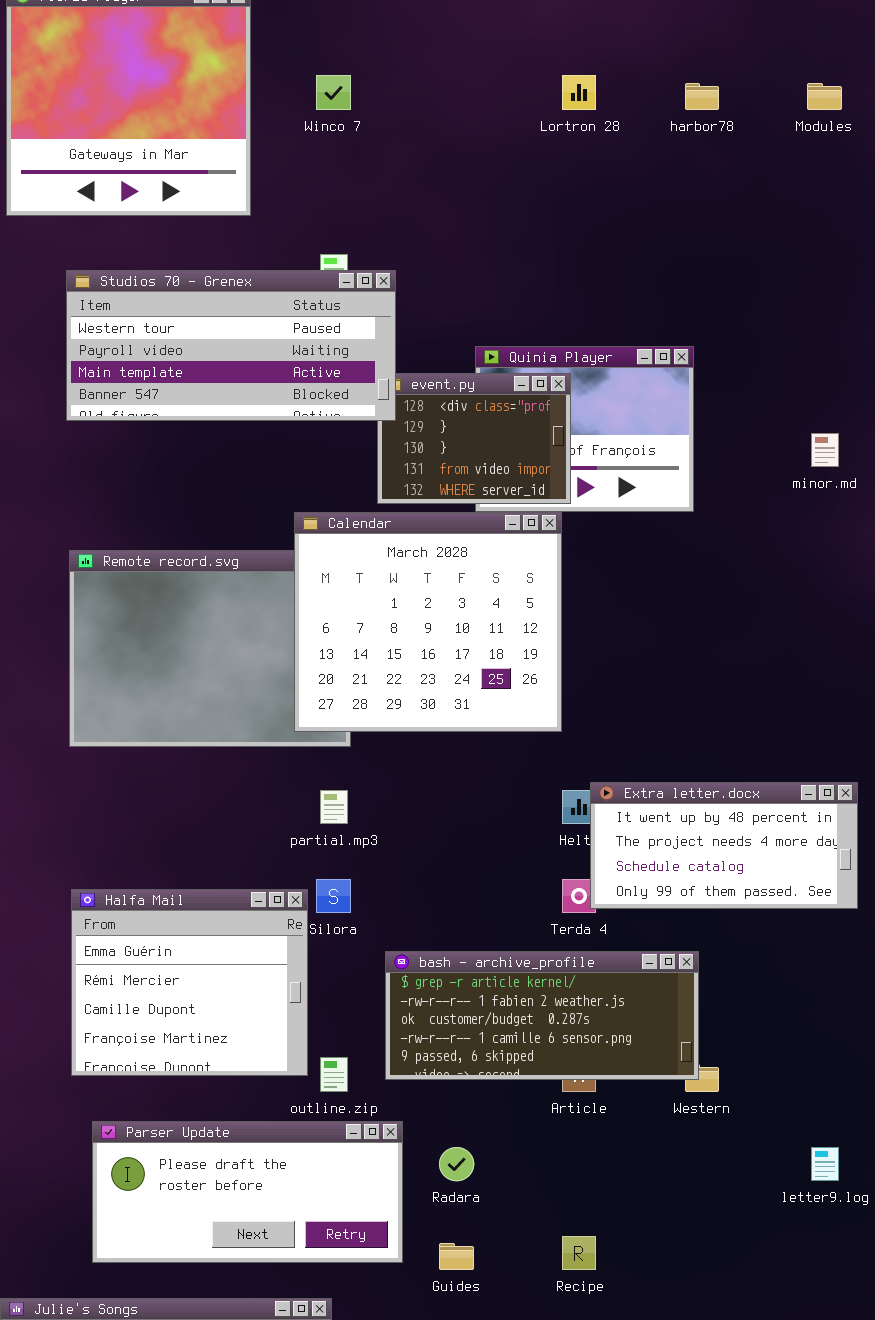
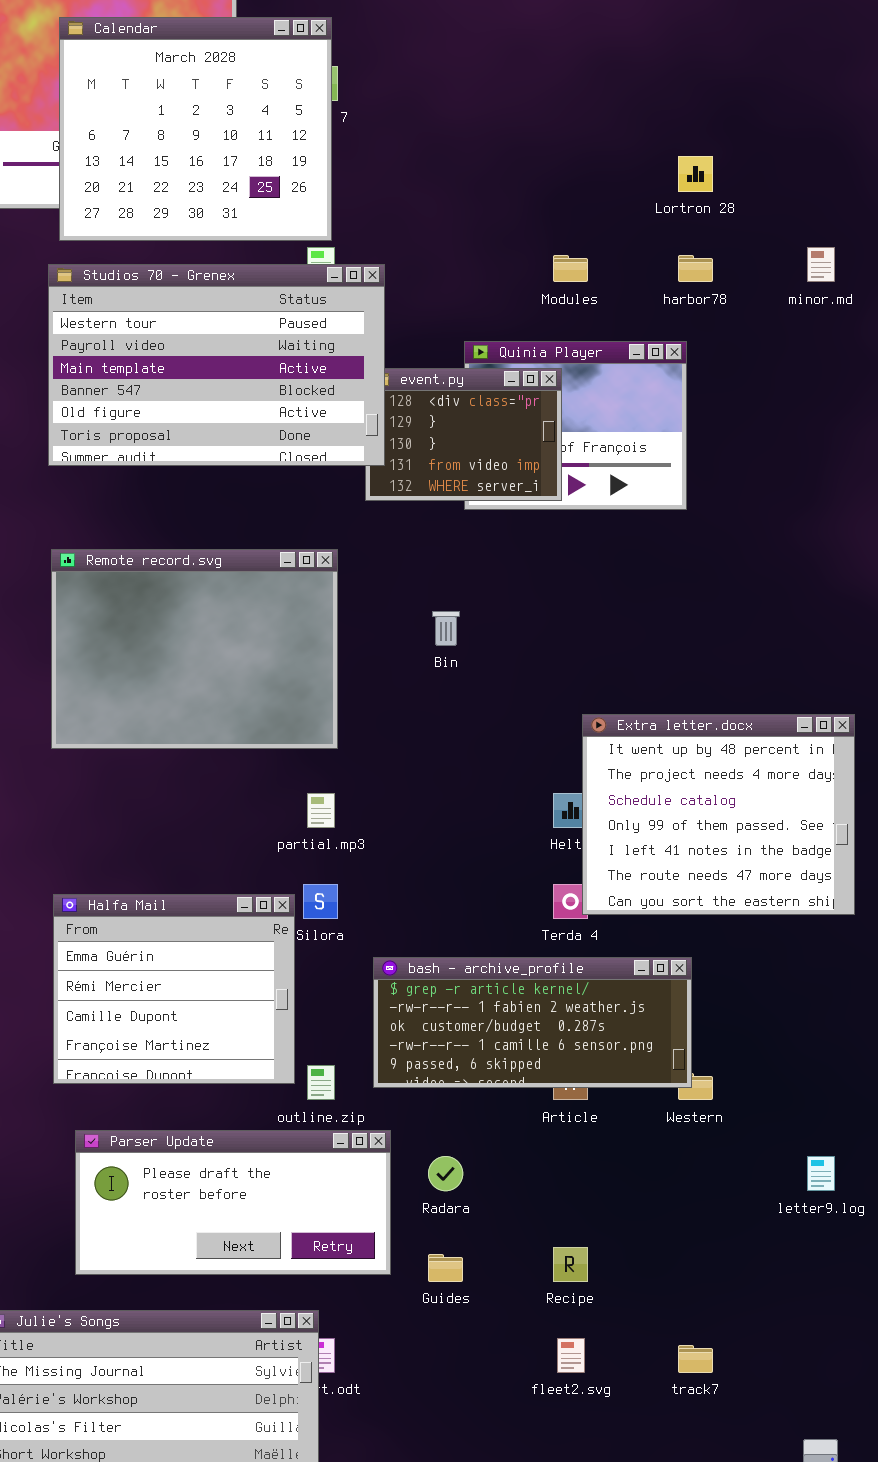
Lortron 28: [562,75,596,110] -> [678,156,713,192], moved
harbor78: [685,83,719,110] -> [678,255,713,282], moved
Modules: [807,83,842,110] -> [553,255,588,282], moved
Studios 70 - Grenex: [66,270,396,421] -> [48,264,385,466], resized
minor.md: [811,433,839,467] -> [807,247,835,282], moved
Calendar: [294,512,562,732] -> [59,17,332,241], moved
Extra letter.docx: [590,782,858,909] -> [582,714,855,915], resized

